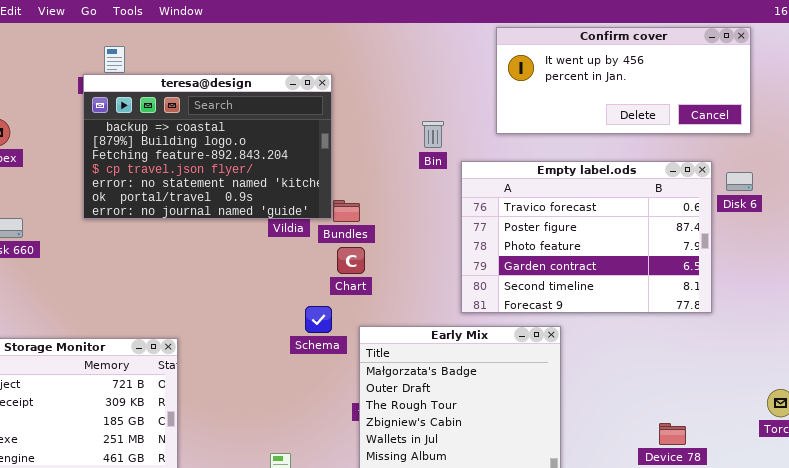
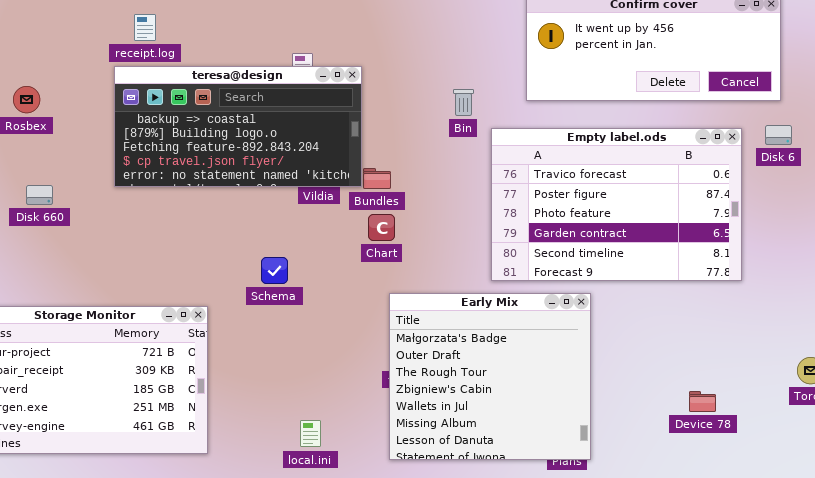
teresa@design: [83,74,332,219] -> [114,66,362,187], resized
Disk 6: [726,172,753,191] -> [765,125,792,145], moved
Schema: [305,306,332,333] -> [261,257,288,284], moved

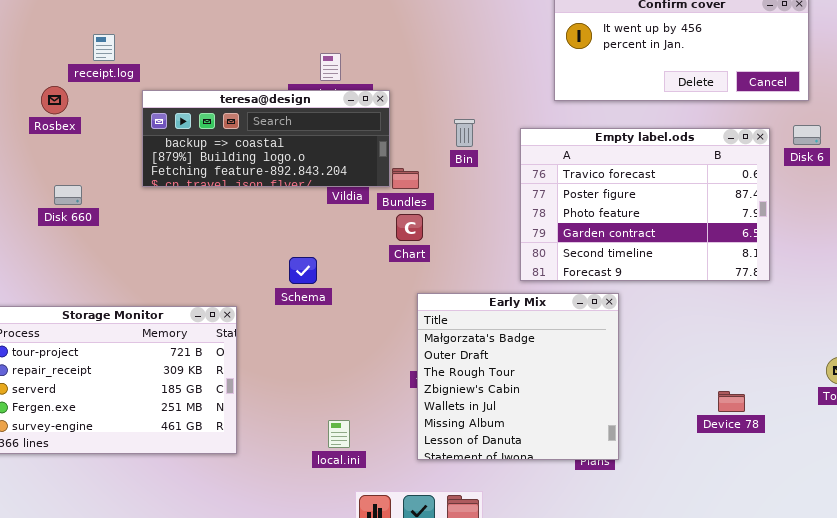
receipt.log: [134,14,156,41] -> [93,34,115,61], moved
teresa@design: [114,66,362,187] -> [142,90,390,187], resized
Bin: [453,89,474,116] -> [454,119,475,147], moved

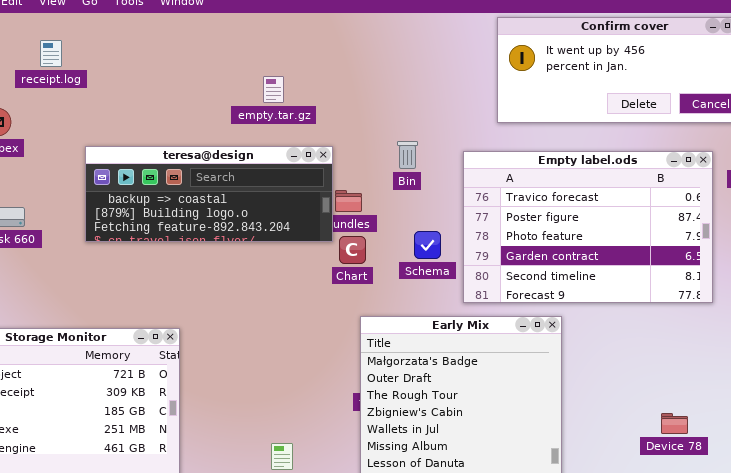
receipt.log: [93,34,115,61] -> [40,40,62,67], moved
teresa@design: [142,90,390,187] -> [85,146,333,242], moved
Schema: [289,257,317,284] -> [414,231,441,259], moved

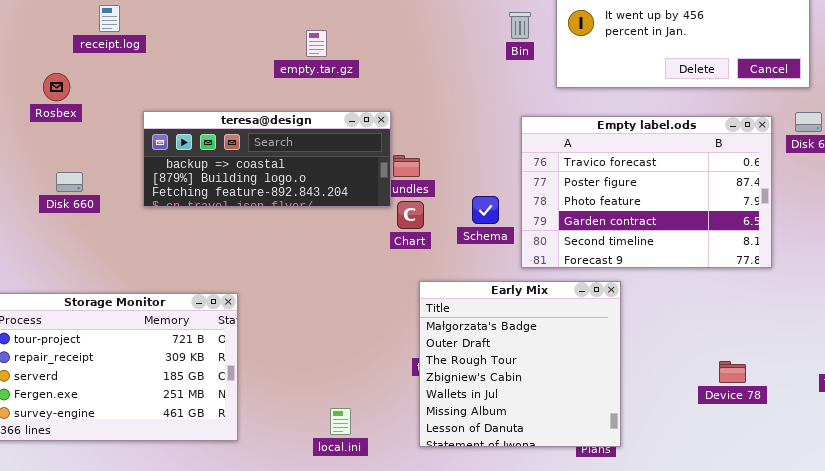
empty.tar.gz: [263,76,284,103] -> [306,30,327,57], moved
Bin: [397,141,418,169] -> [509,12,531,39], moved
Device 78: [661,413,688,434] -> [719,361,746,383], moved

